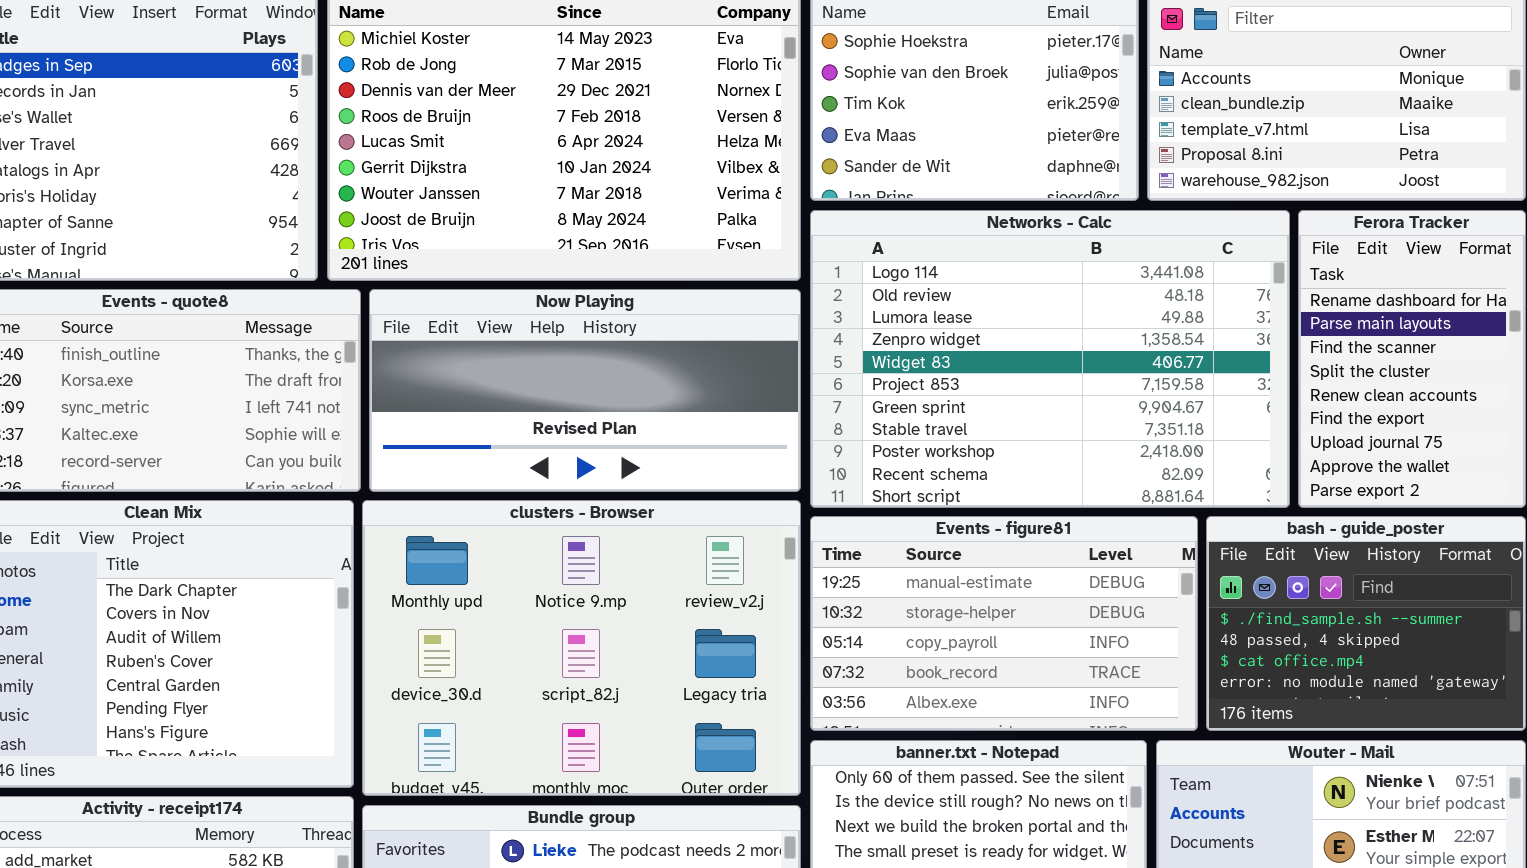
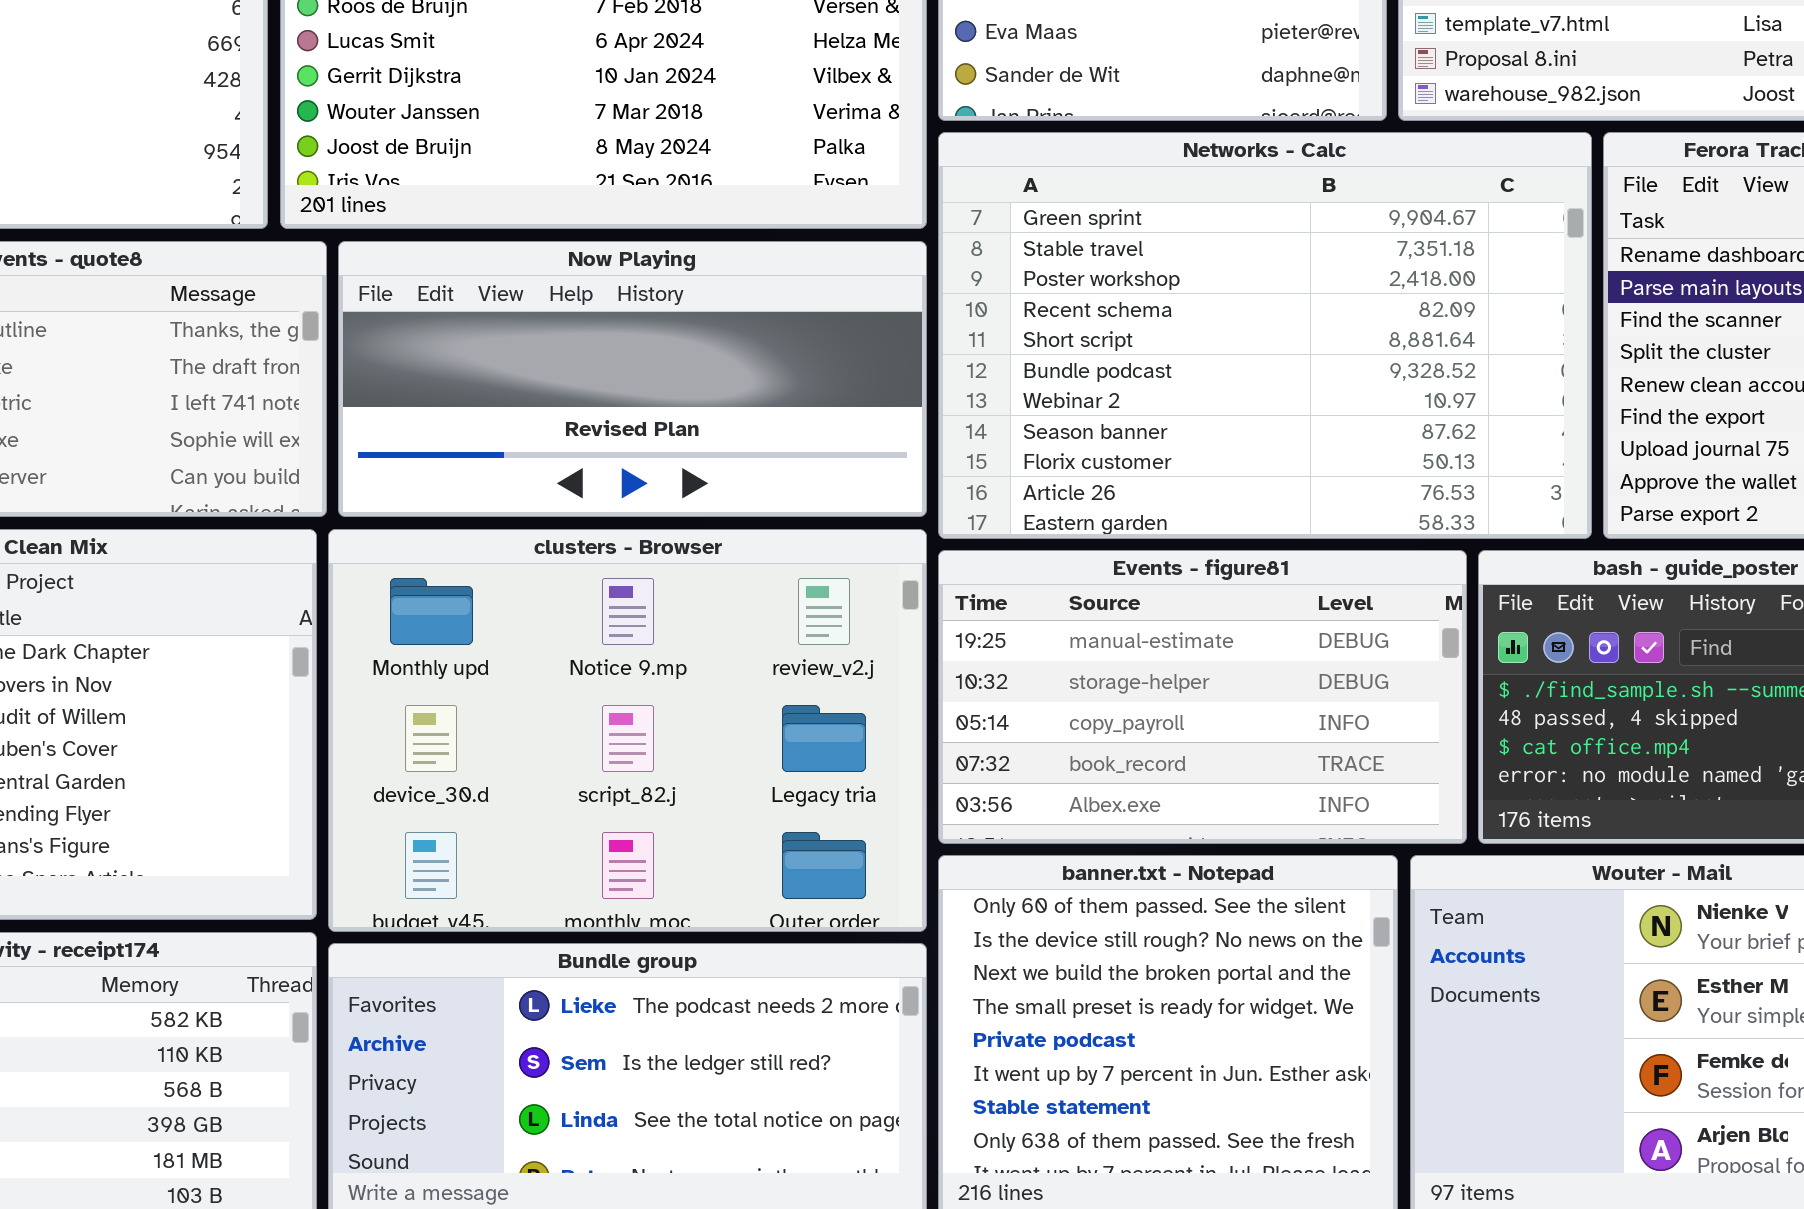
Networks - Calc: [810,210,1290,508] -> [938,132,1592,539], scrolled down 6 rows

